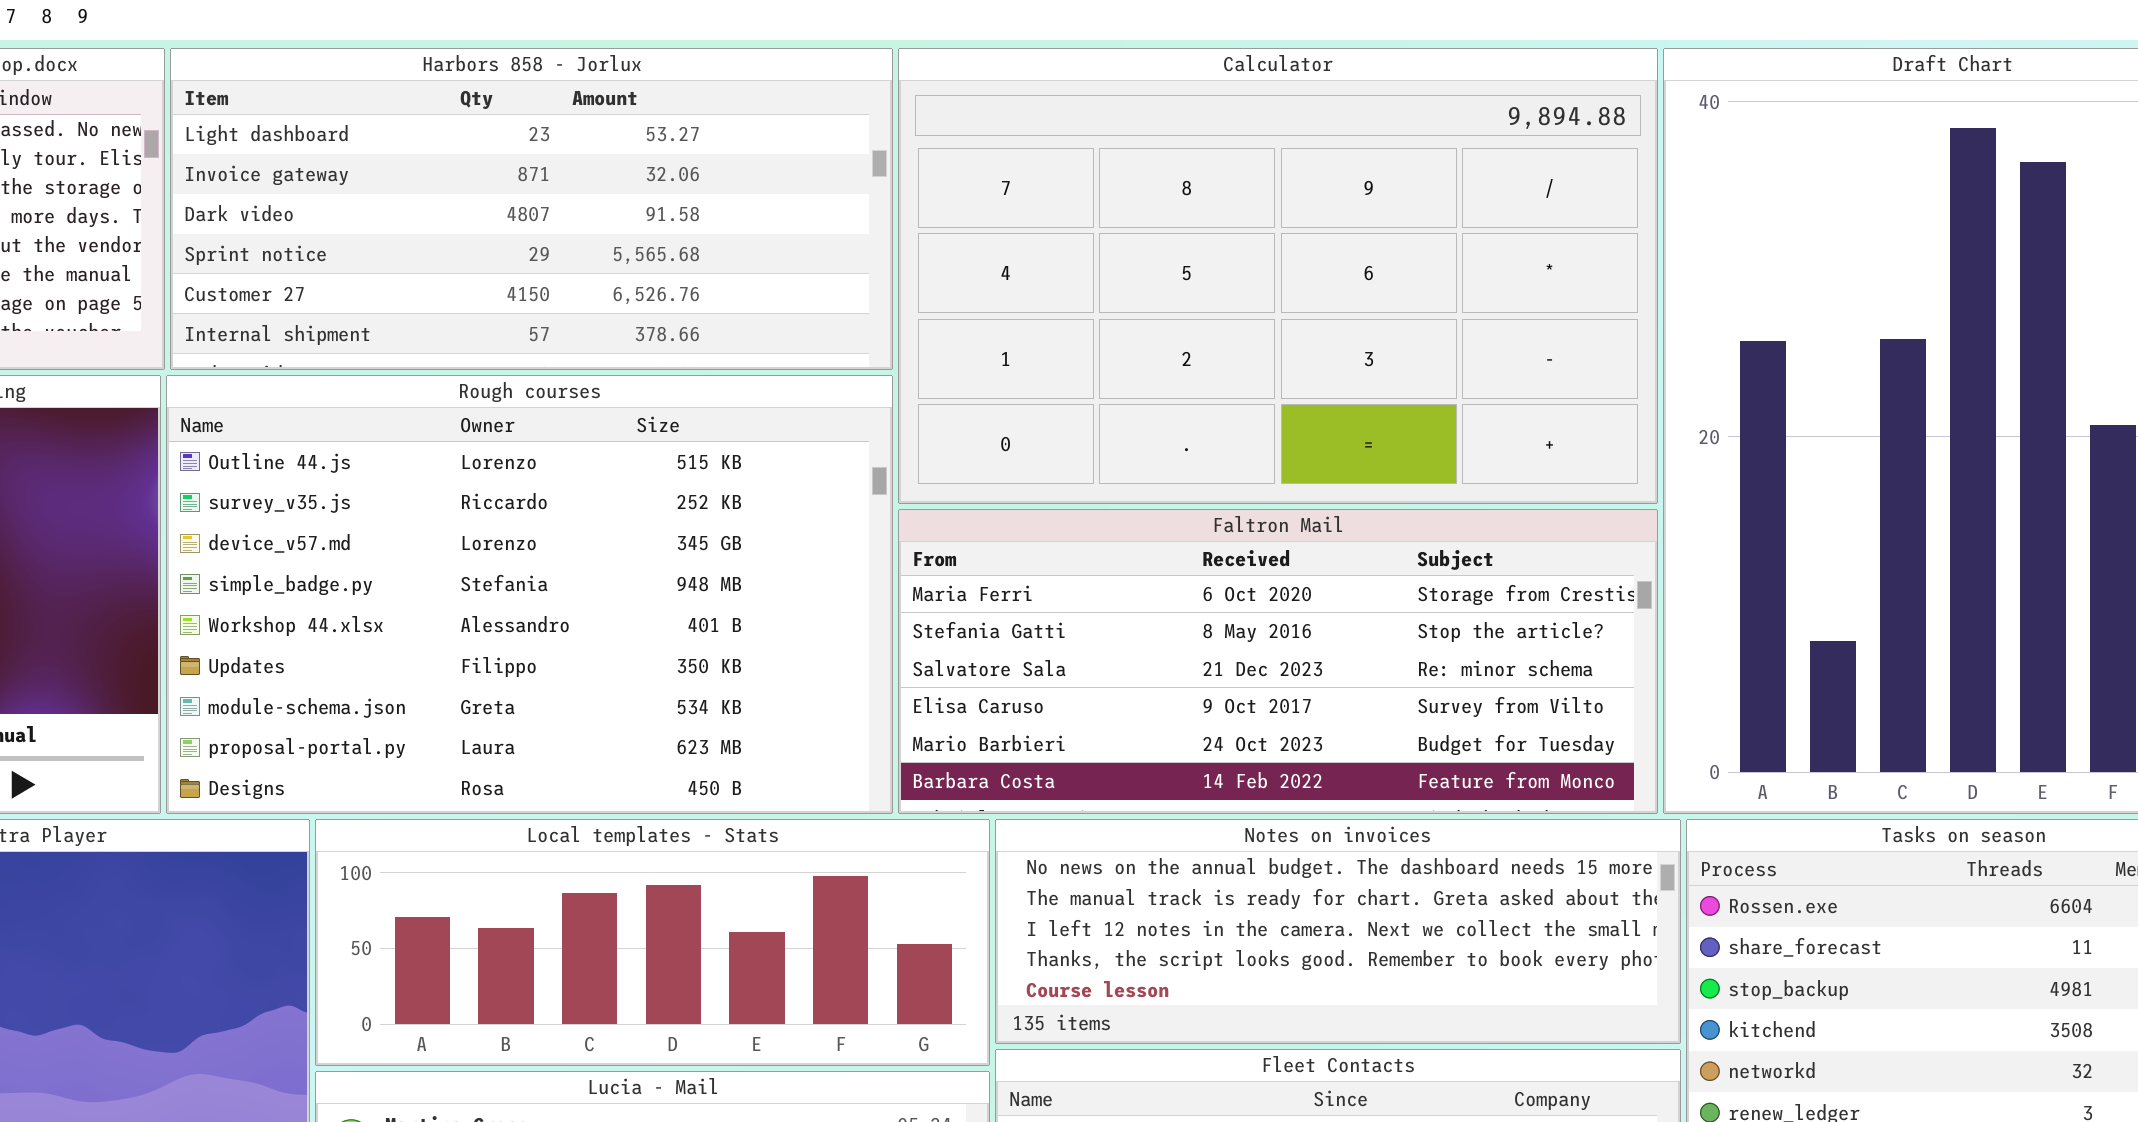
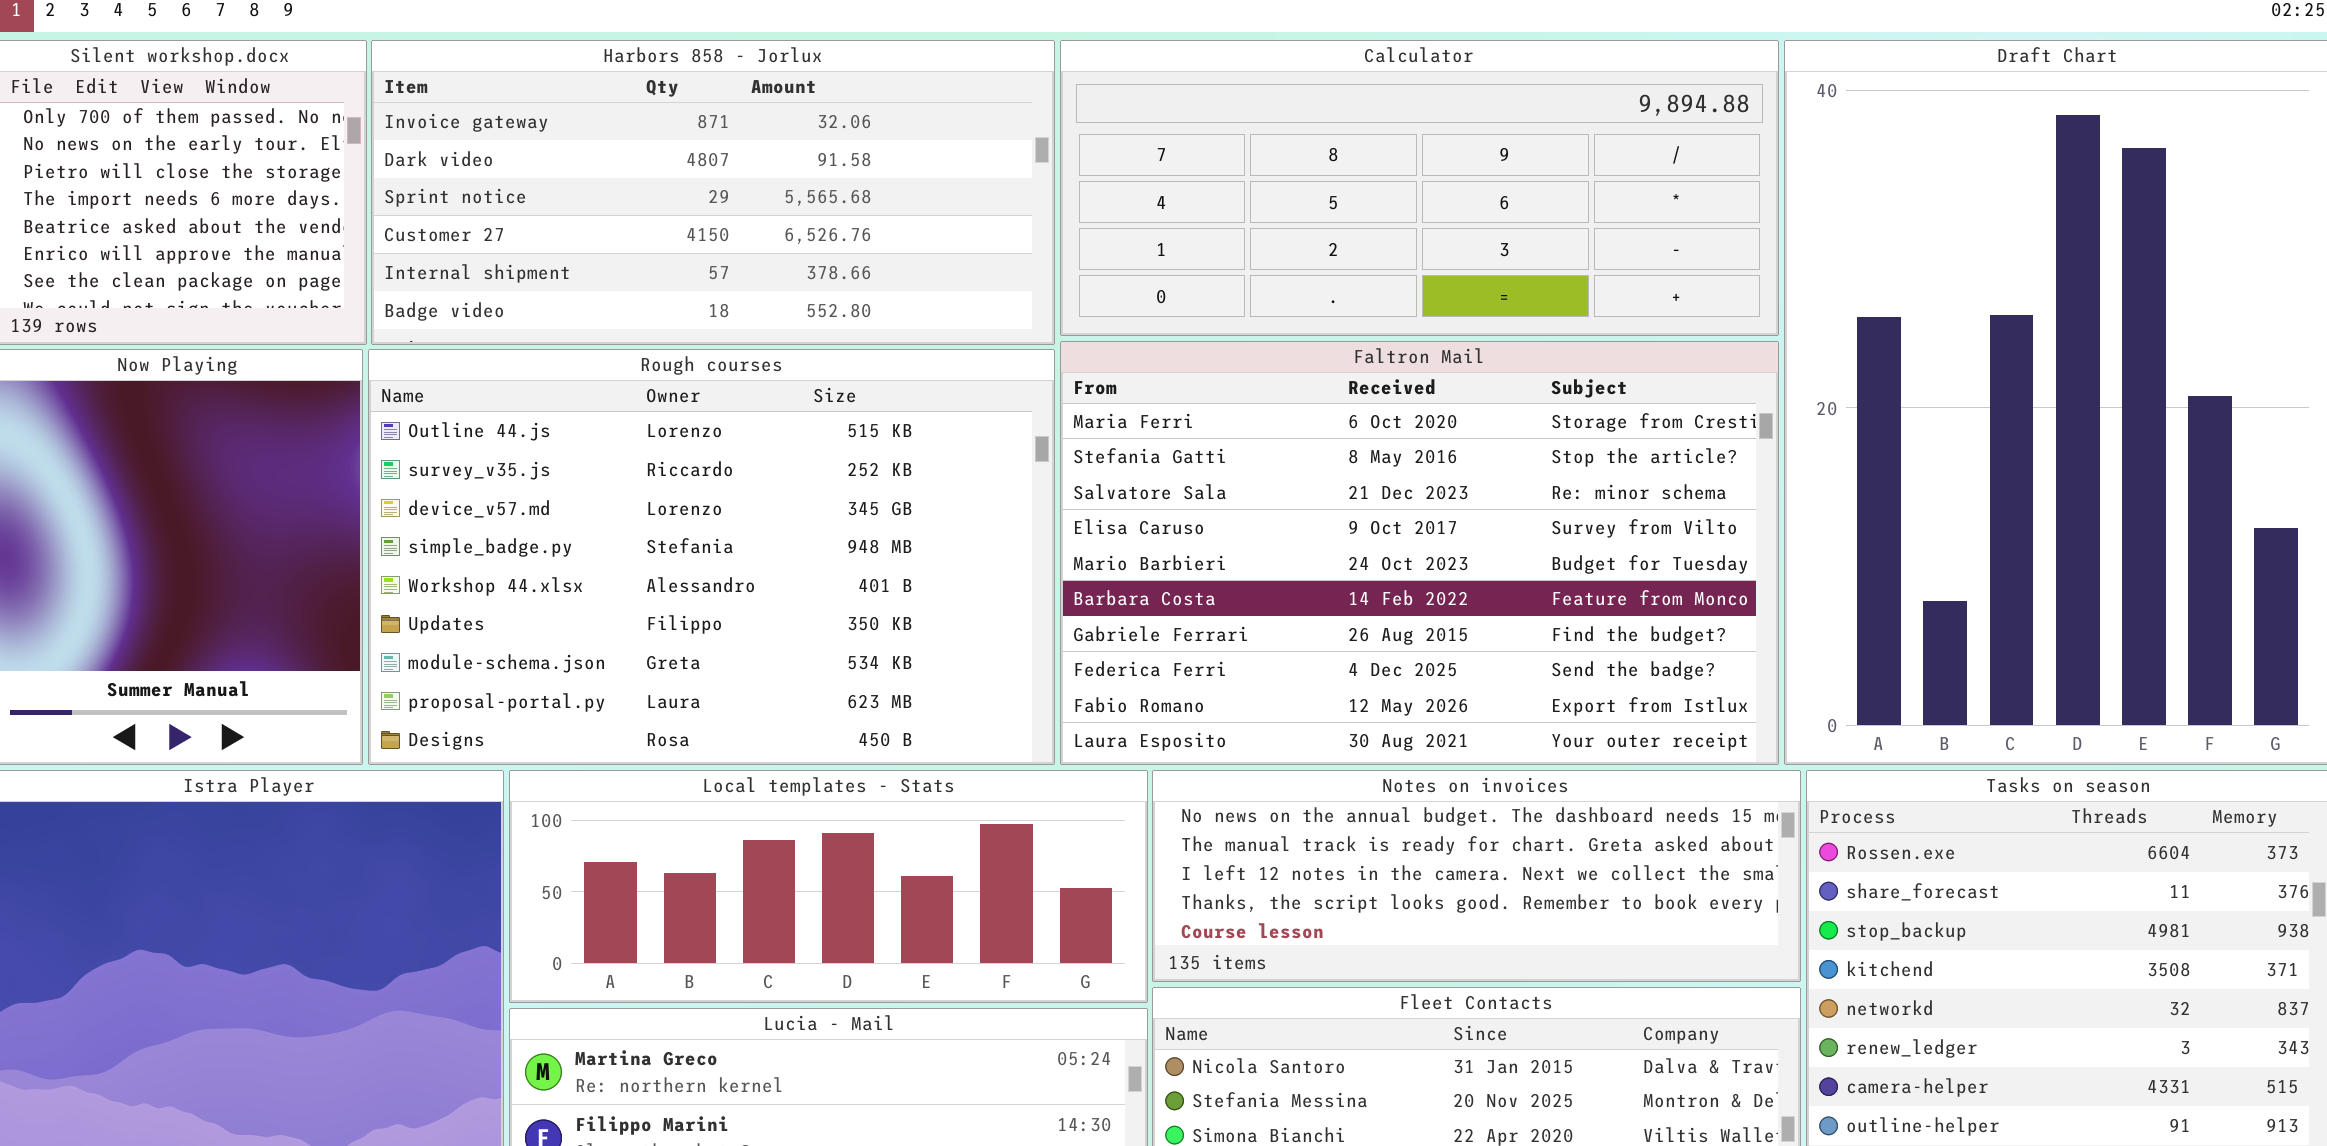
Harbors 858 - Jorlux: [170,48,893,370] -> [371,40,1055,345], scrolled down 1 row
Calculator: [898,48,1658,504] -> [1060,40,1779,336], resized
Faltron Mail: [898,509,1658,814] -> [1060,341,1779,765], resized

